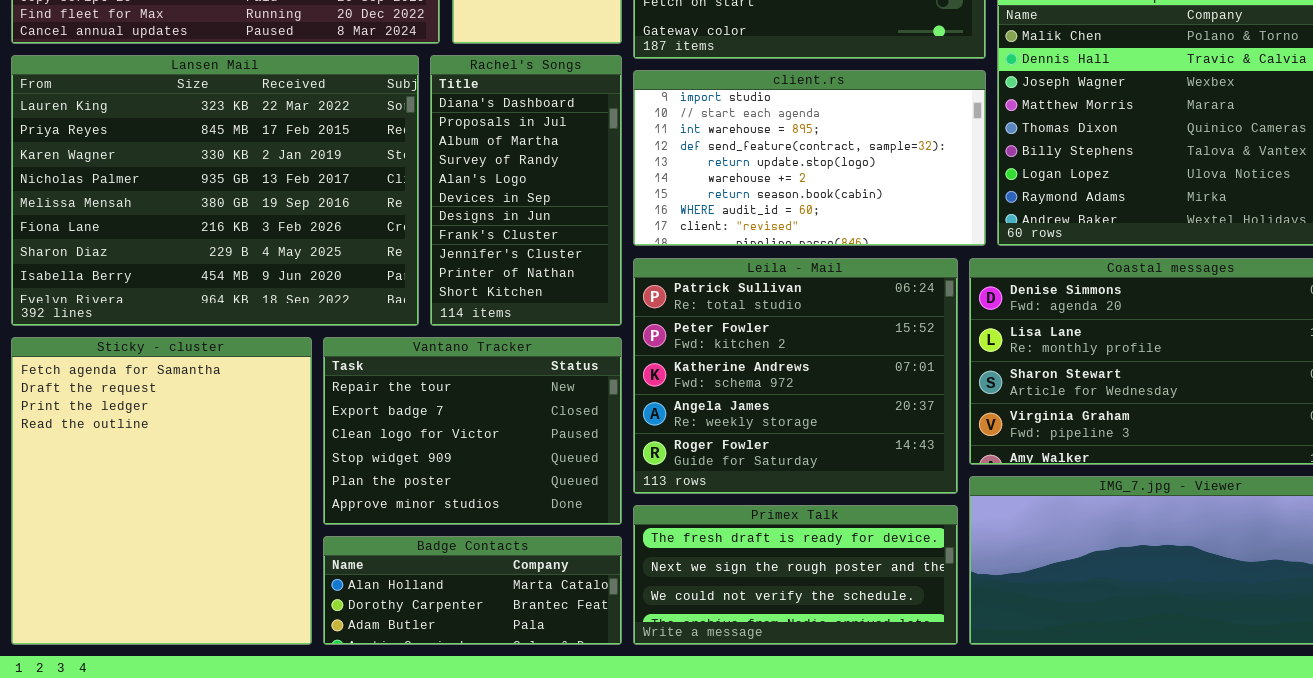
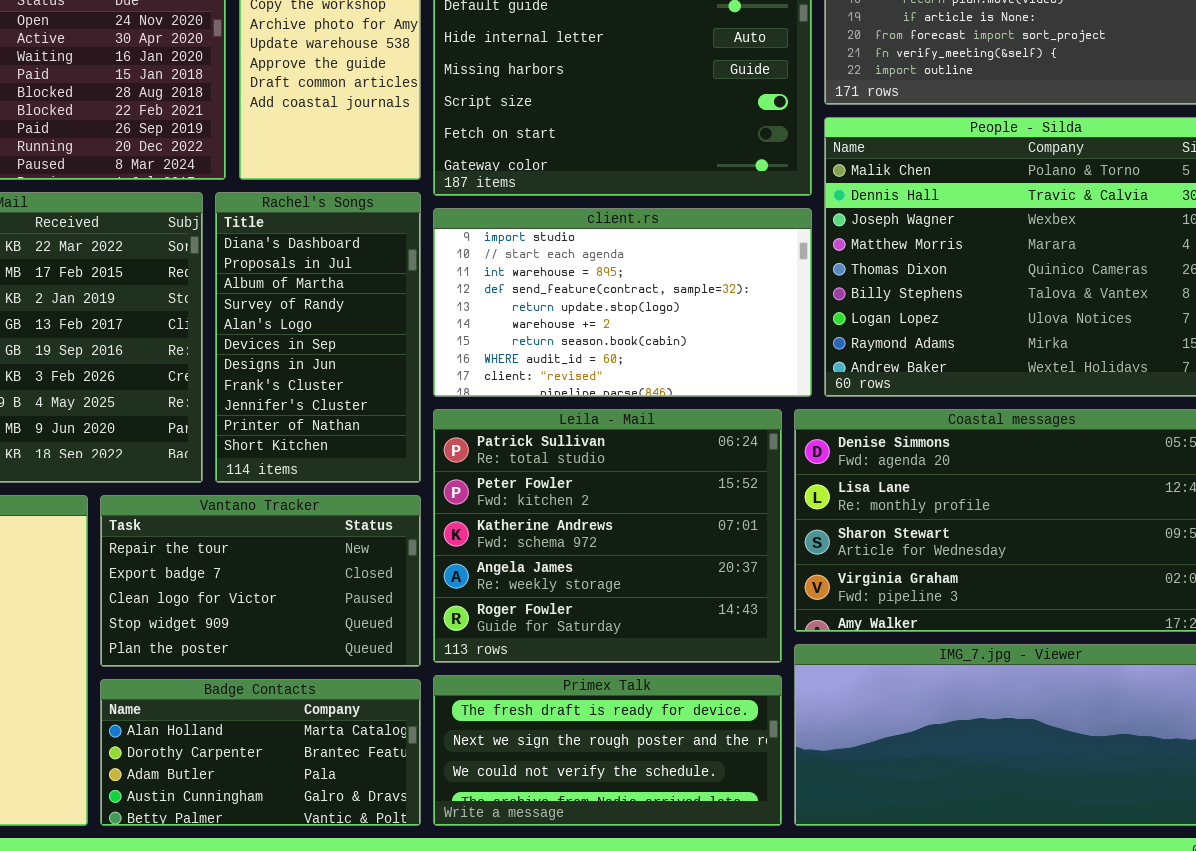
Vantano Tracker: [323,337,622,525] -> [100,495,421,667], resized
Badge Contacts: [323,536,622,645] -> [100,679,421,826], resized

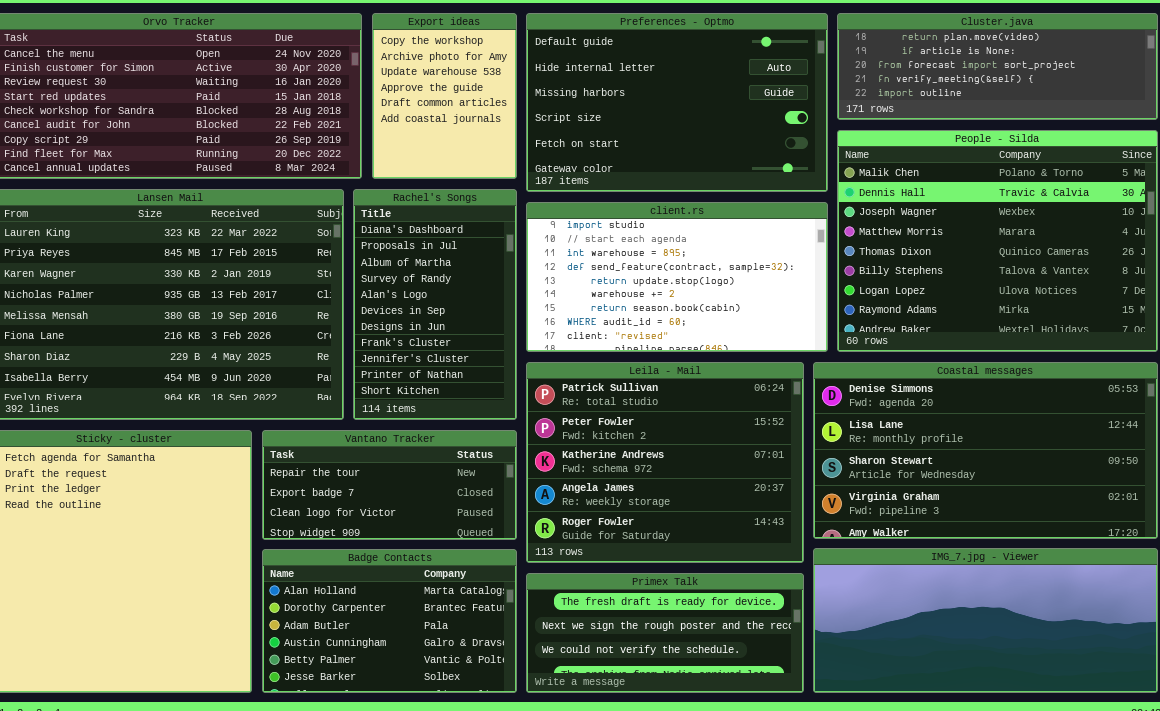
Vantano Tracker: [100,495,421,667] -> [262,430,517,540], resized
Badge Contacts: [100,679,421,826] -> [262,549,517,693], resized

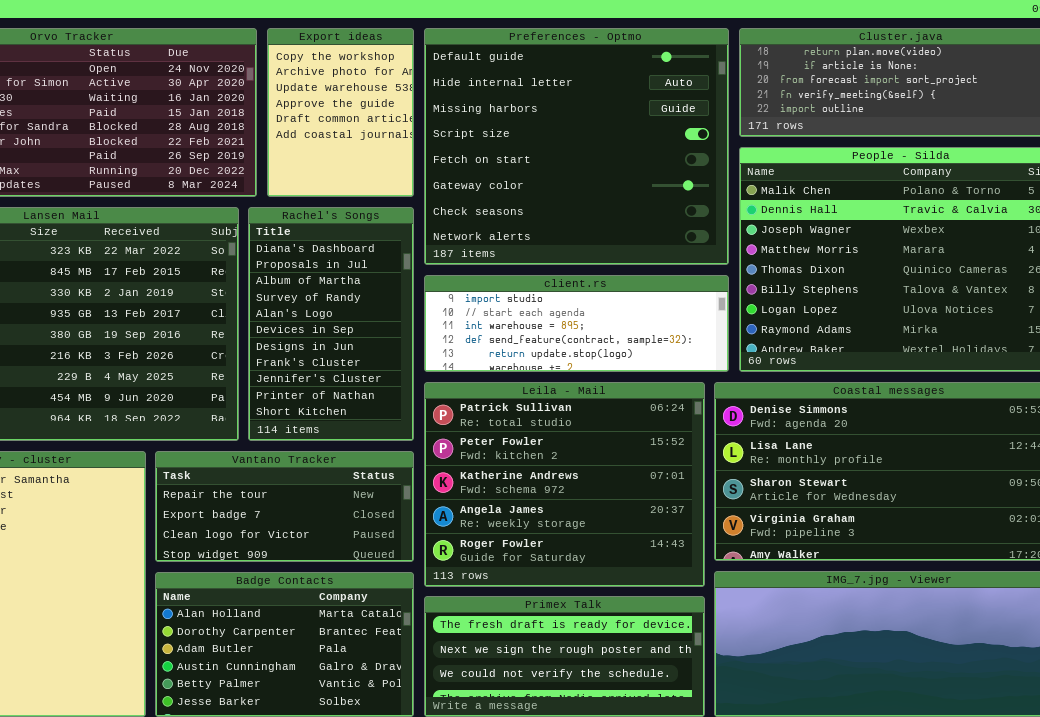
Preferences - Optmo: [526,13,828,192] -> [424,28,729,265], resized
client.rs: [526,202,828,352] -> [424,275,729,372], resized

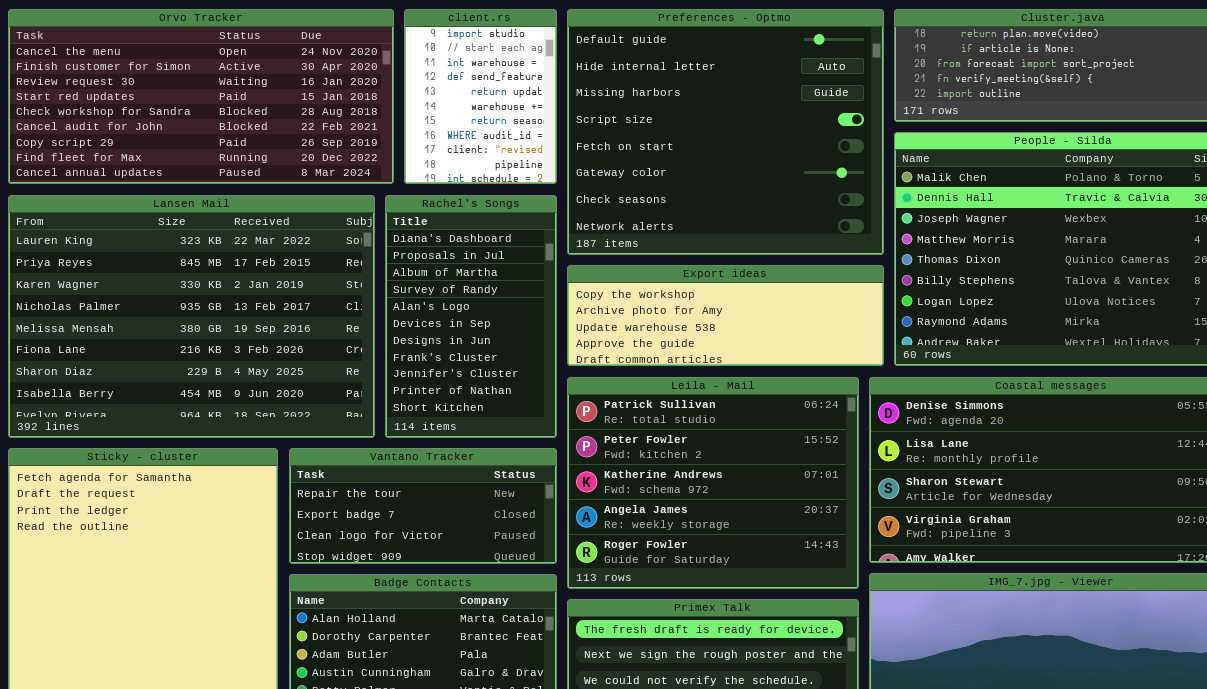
Export ideas: [267,28,414,197] -> [567,265,884,366], moved, resized
client.rs: [424,275,729,372] -> [404,9,557,184], moved, resized

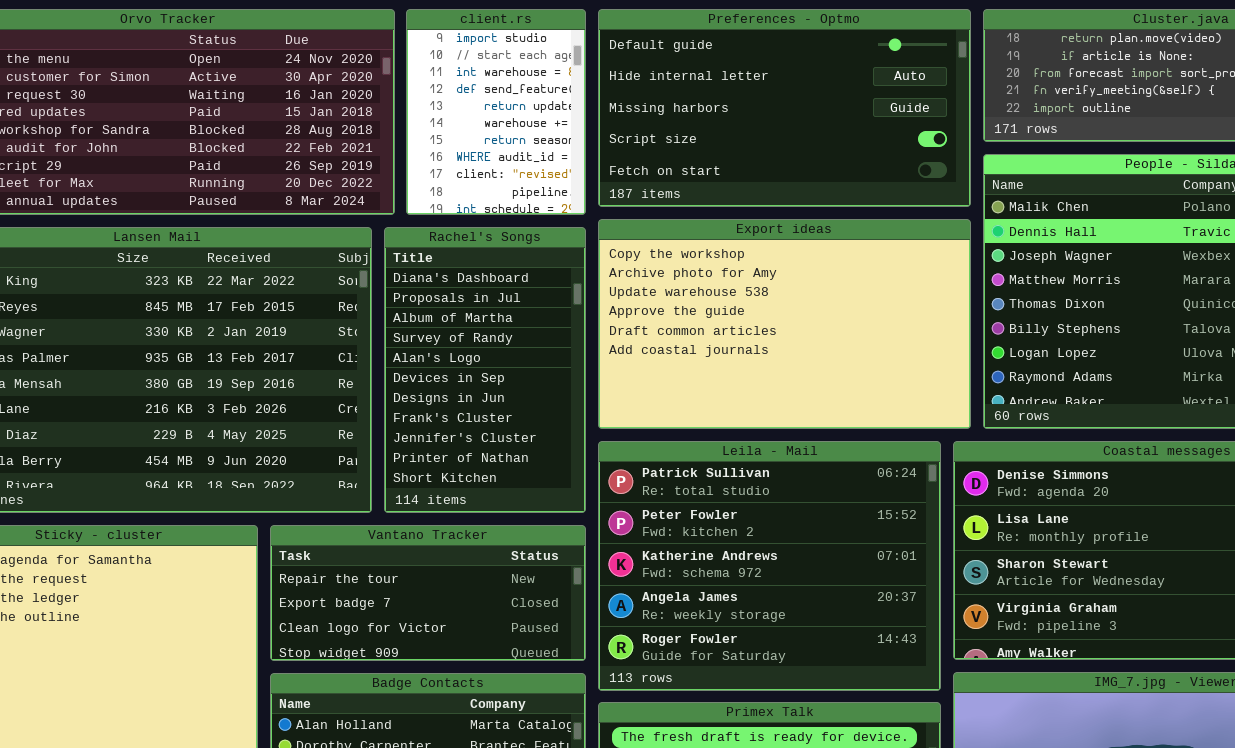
Preferences - Optmo: [567,9,884,255] -> [598,9,971,207], resized
Export ideas: [567,265,884,366] -> [598,219,971,429], resized

